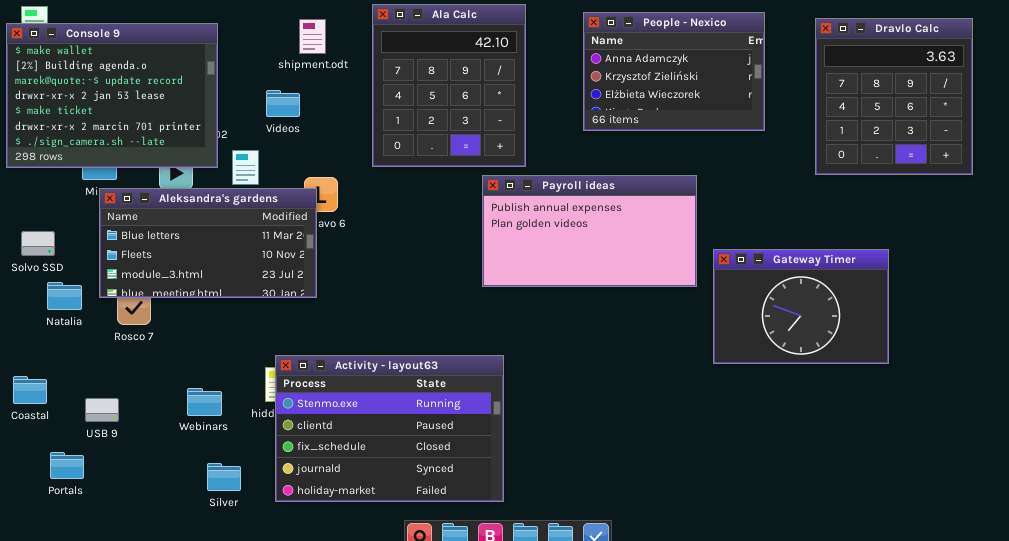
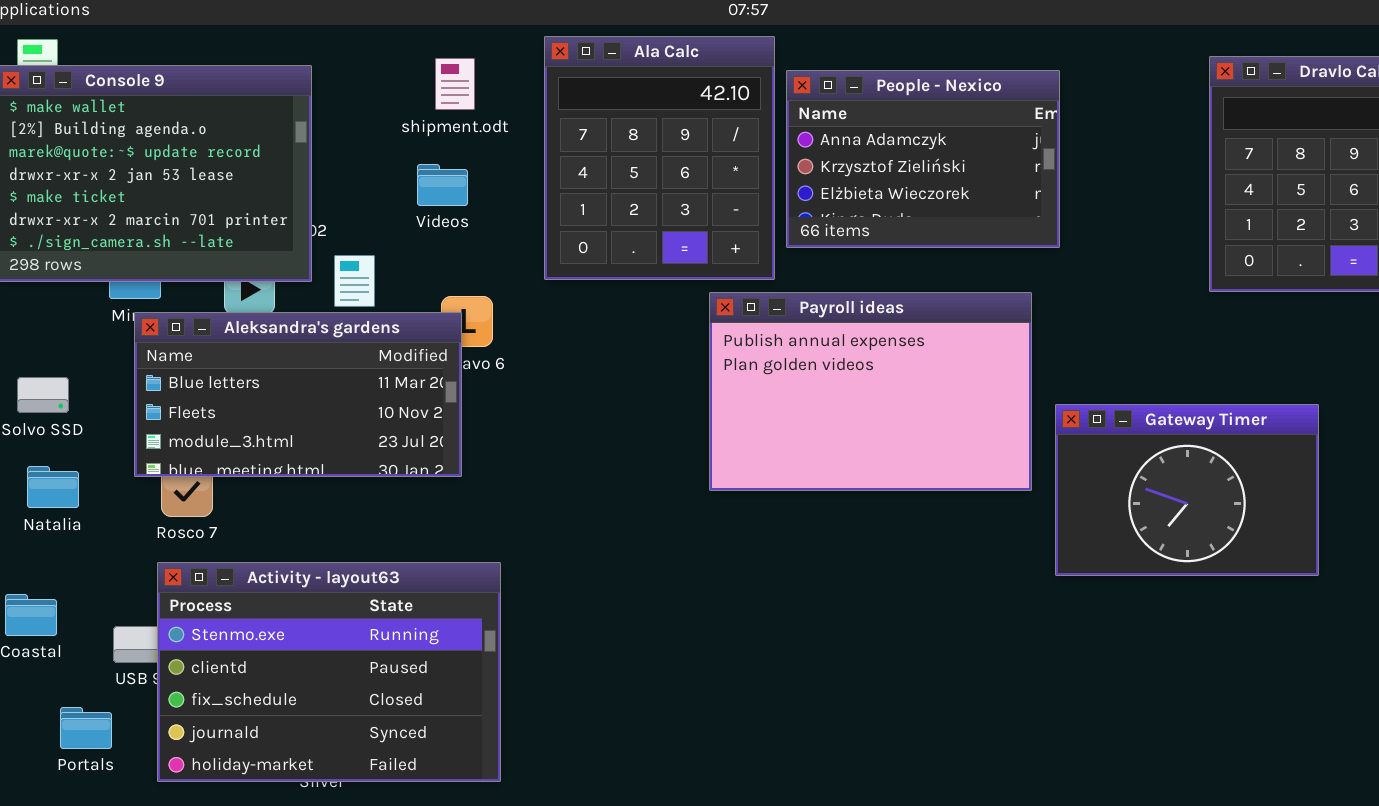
People - Nexico: [583,12,765,131] -> [786,70,1060,248], moved
Videos: [266,90,300,117] -> [417,164,468,206], moved
Payroll ideas: [482,175,697,287] -> [709,292,1032,491], resized
Natalia: [47,282,82,310] -> [27,466,79,508], moved
Activity - layout63: [275,355,504,502] -> [157,562,501,782], moved

